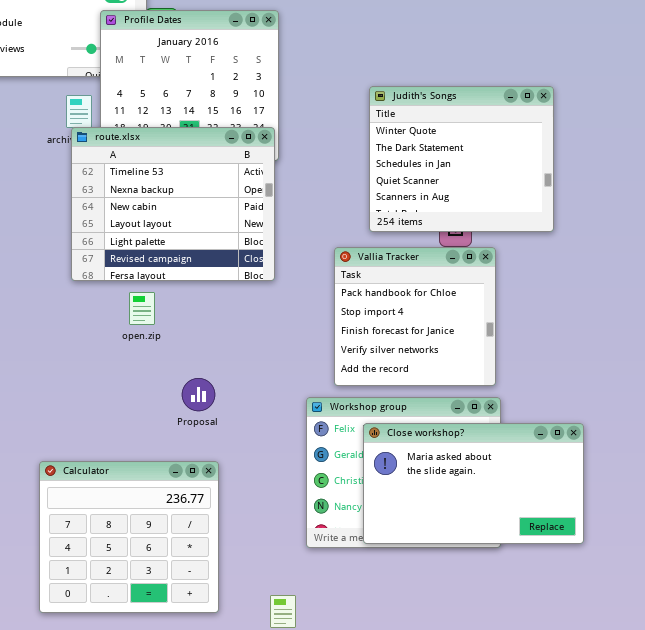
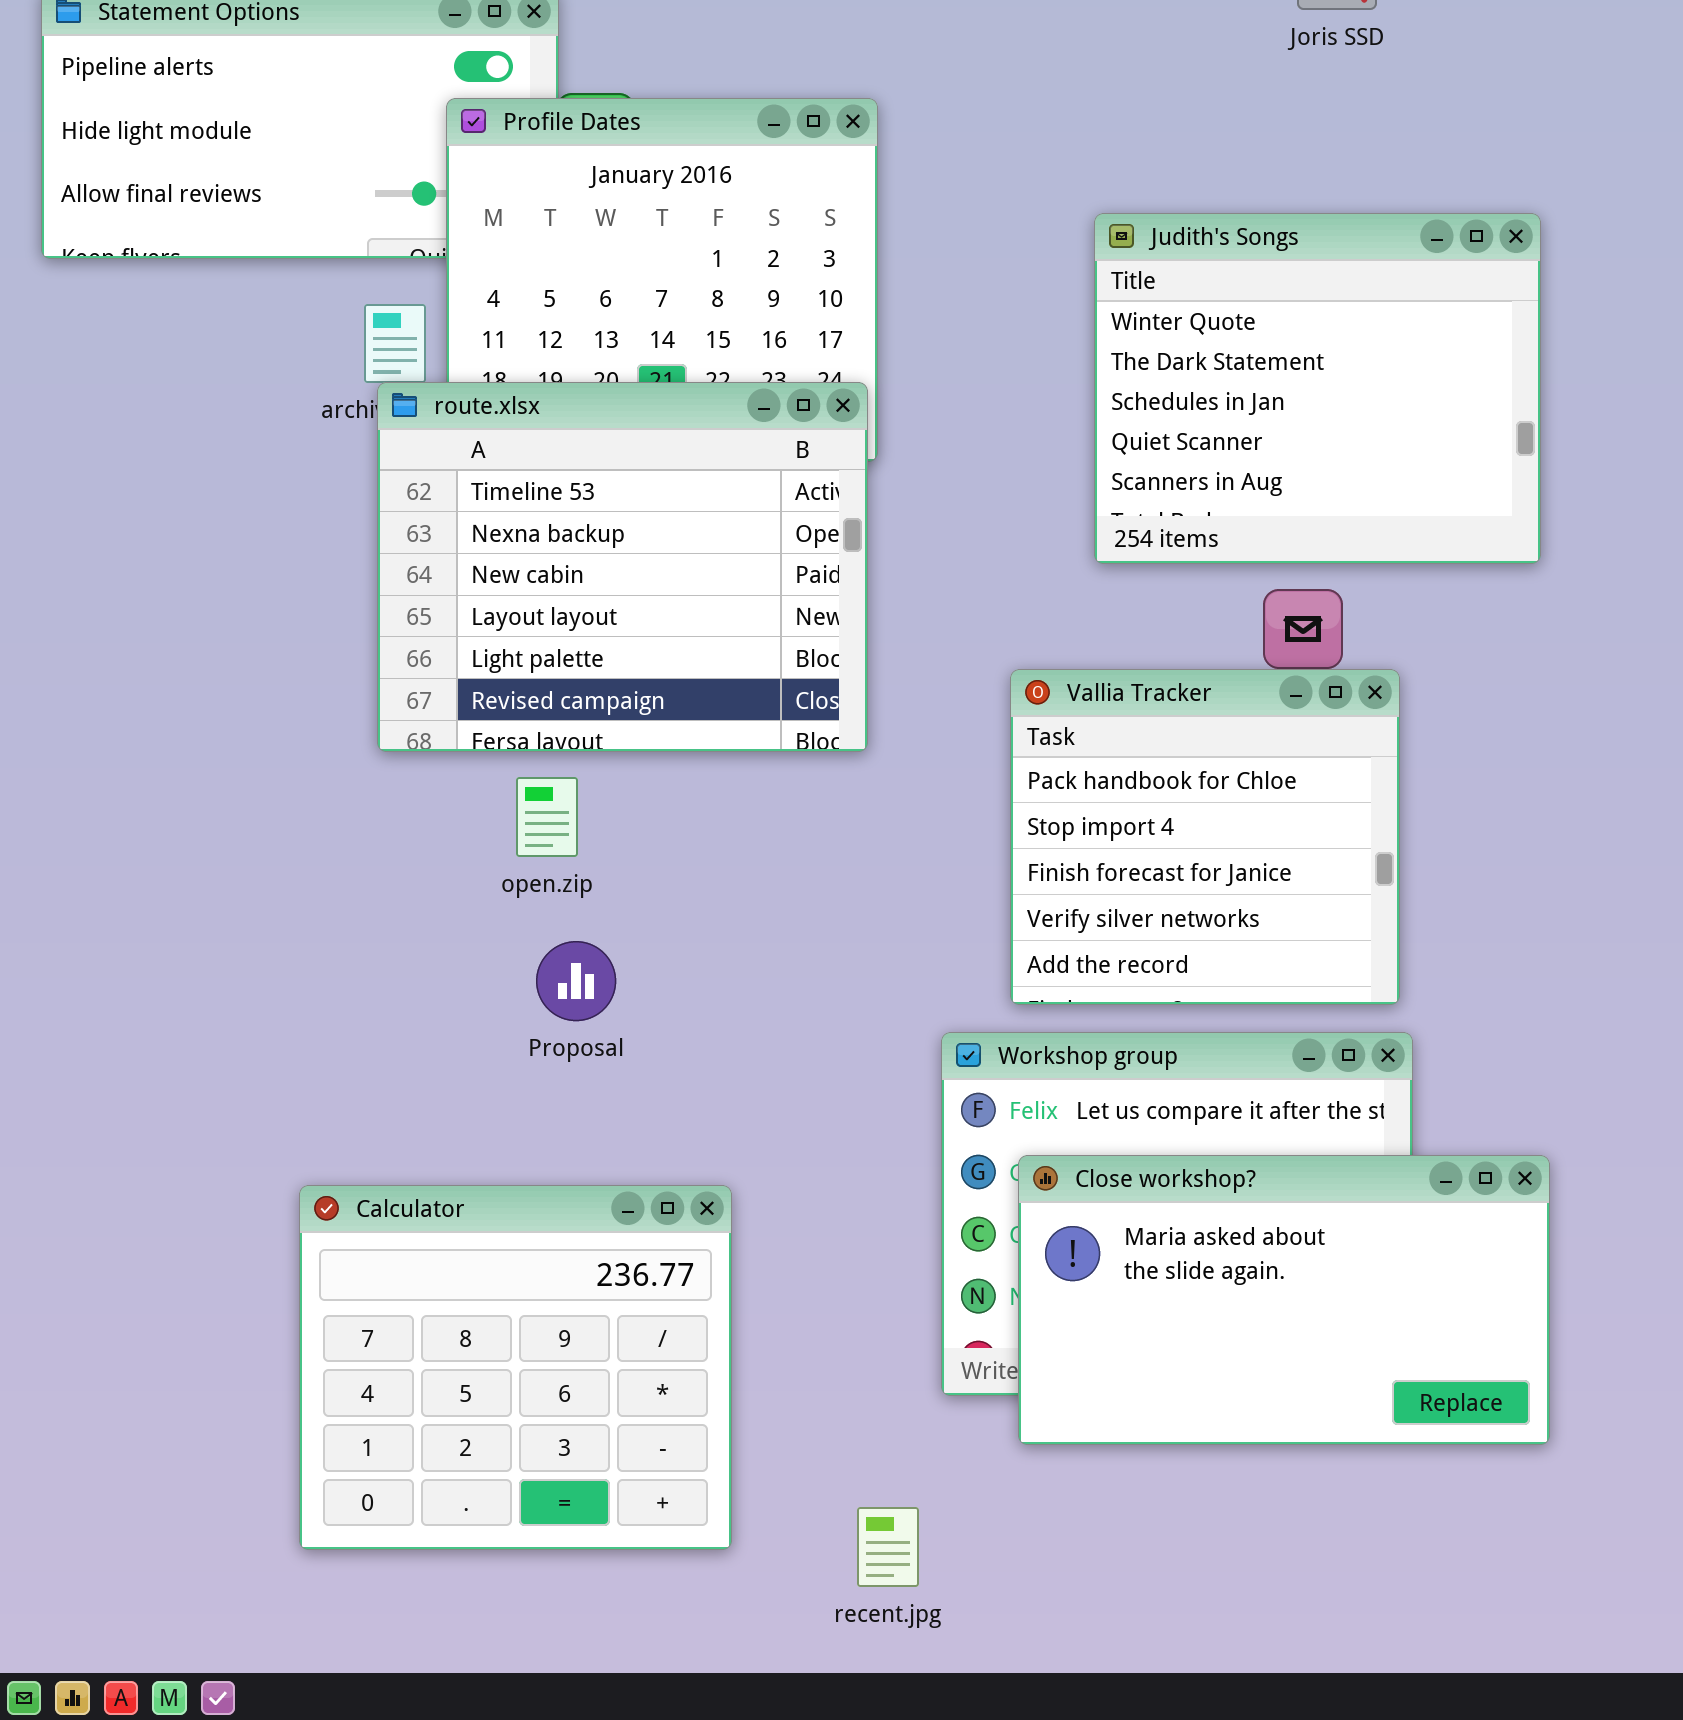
Judith's Songs: [369,86,554,232] -> [1094,213,1541,564], moved
Proposal: [182,378,215,411] -> [536,941,616,1021], moved
Close workshop?: [363,423,584,544] -> [1018,1155,1550,1445], moved

